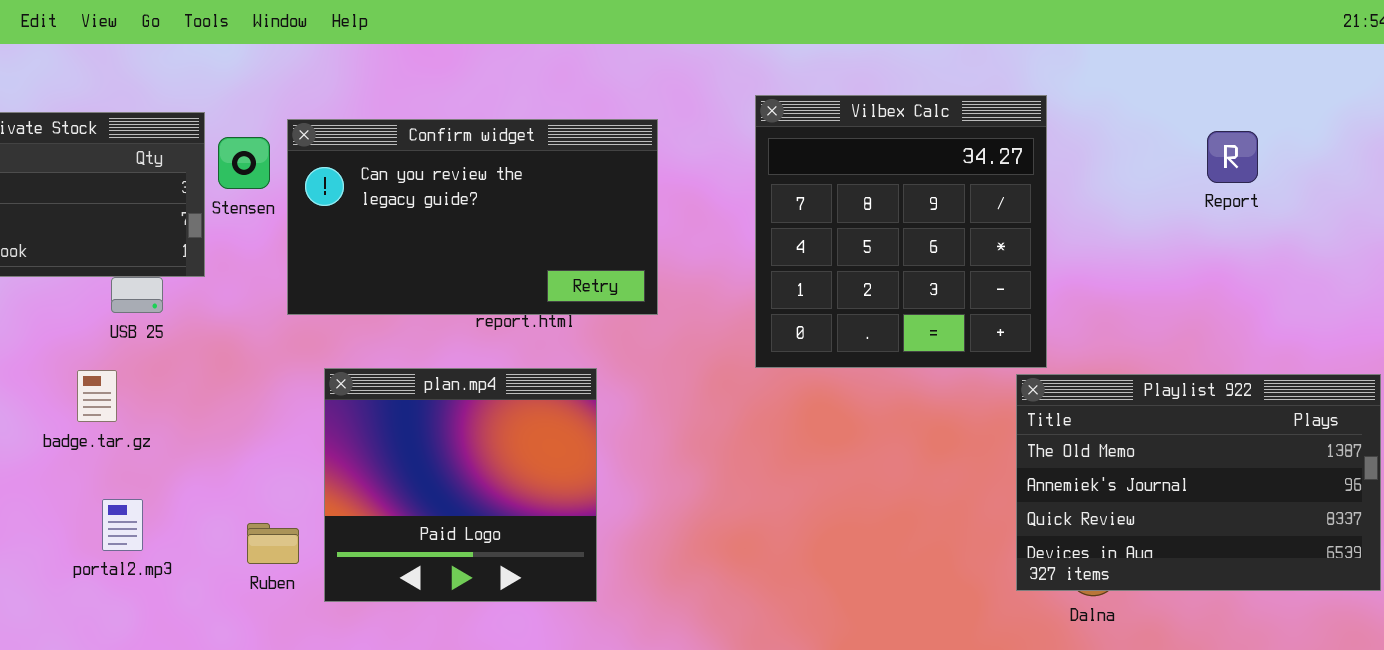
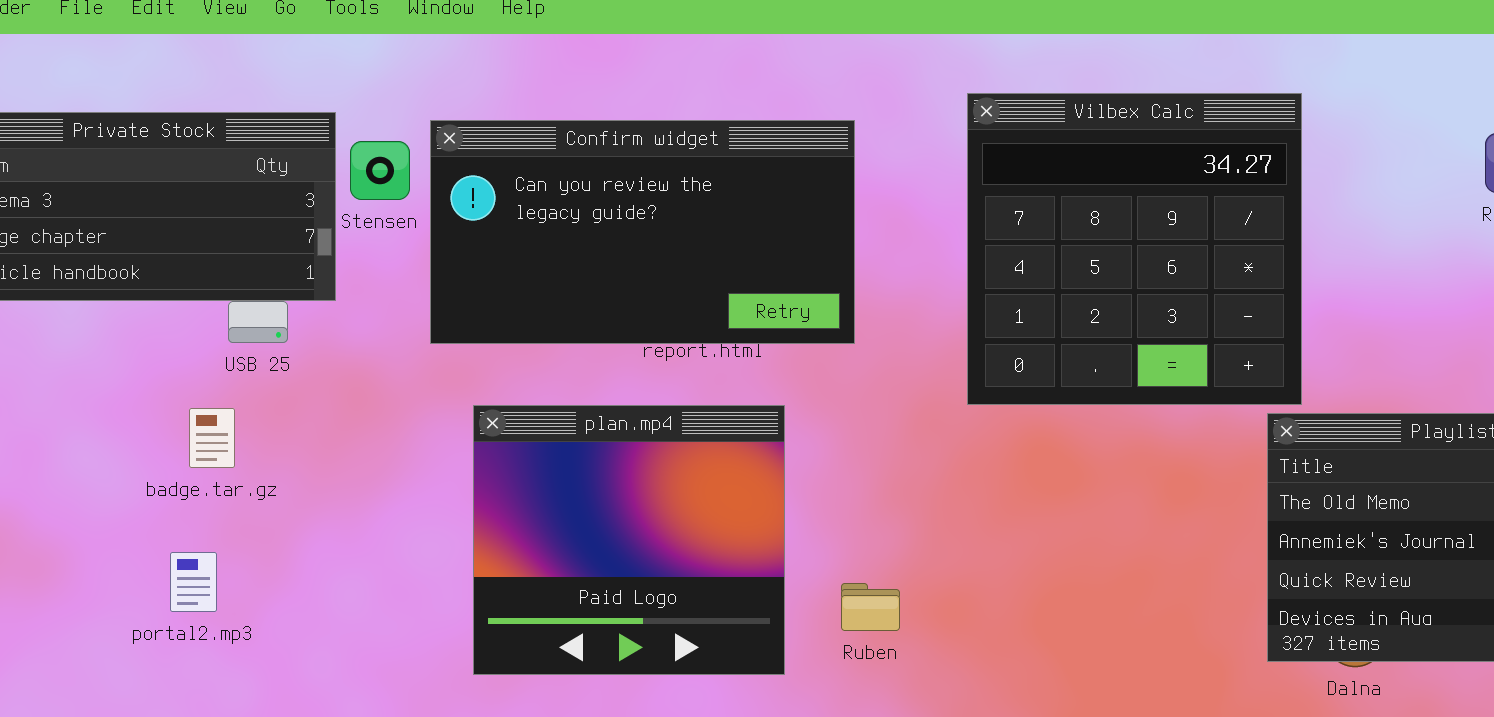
portal2.mp3: [102,499,143,551] -> [170,552,217,612], moved
Ruben: [247,523,299,564] -> [841,583,900,631], moved

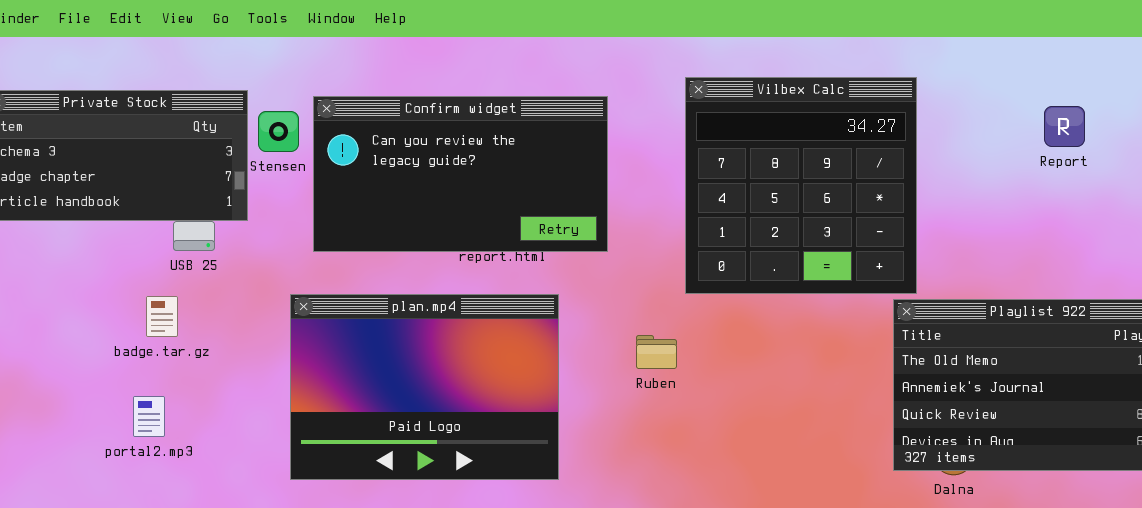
plan.mp4: [473,405,785,675] -> [290,294,559,480], resized
Ruben: [841,583,900,631] -> [636,335,677,369], moved

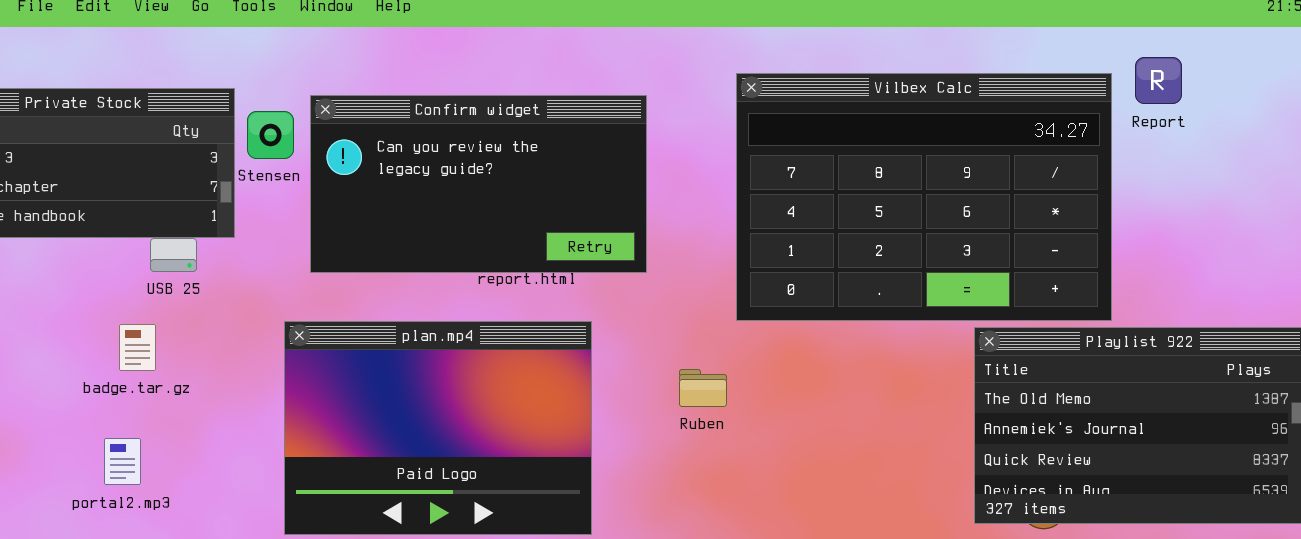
Vilbex Calc: [685,77,917,294] -> [736,73,1112,321], resized
Report: [1044,106,1085,147] -> [1135,57,1182,104], moved

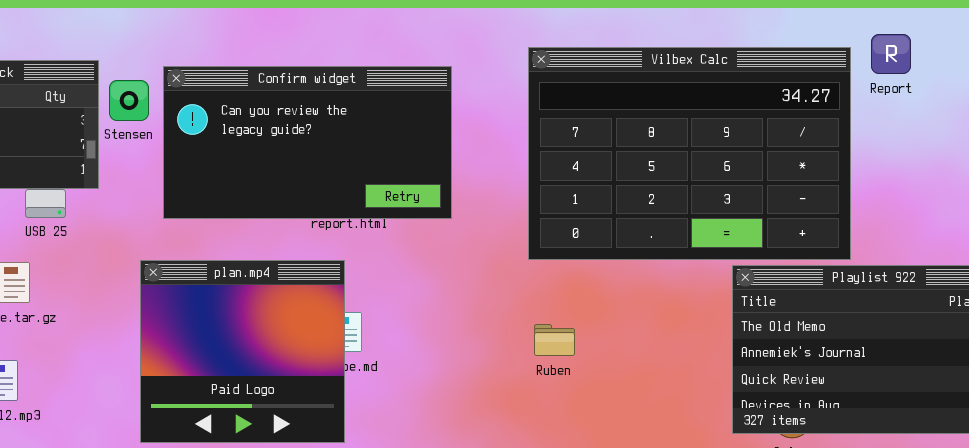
plan.mp4: [284,321,592,535] -> [140,260,345,443], resized
Ruben: [679,369,727,407] -> [534,324,575,356], moved

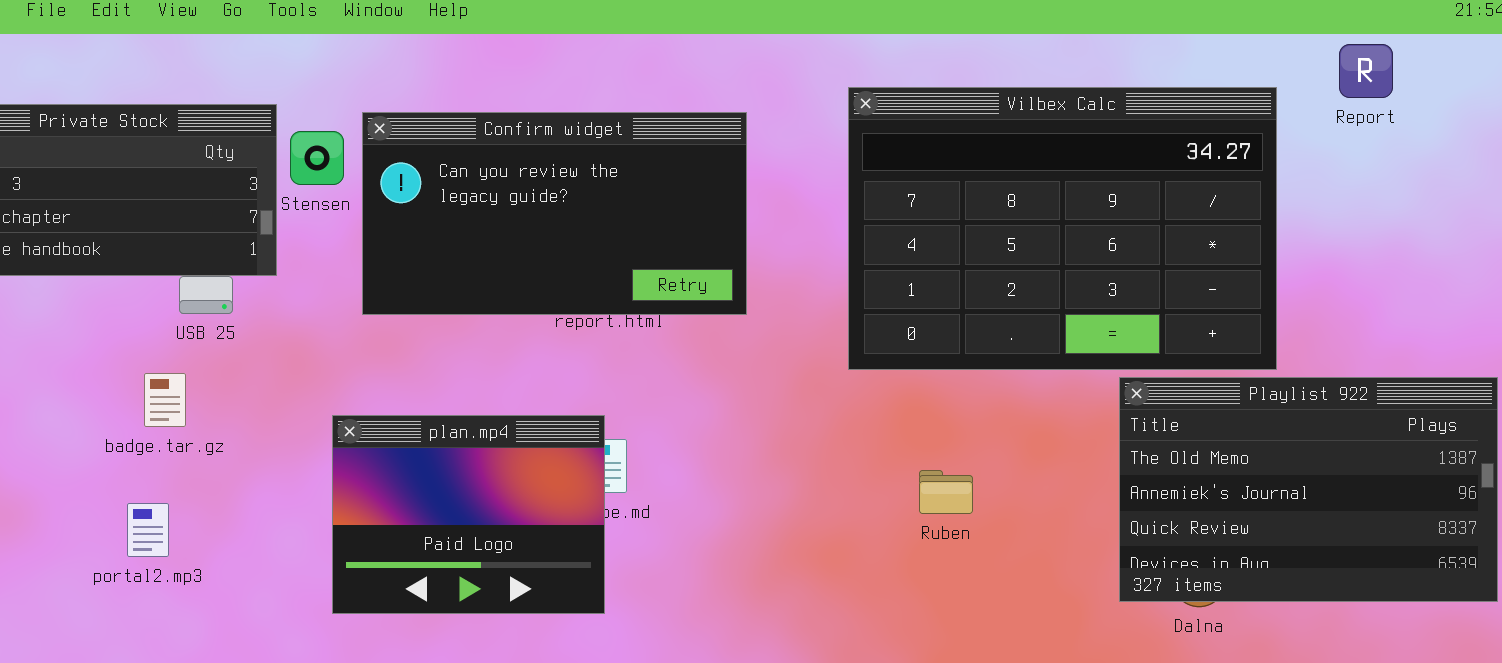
Report: [871,34,911,74] -> [1339,44,1393,98], moved
plan.mp4: [140,260,345,443] -> [332,415,605,614], resized
Ruben: [534,324,575,356] -> [919,470,973,514], moved

